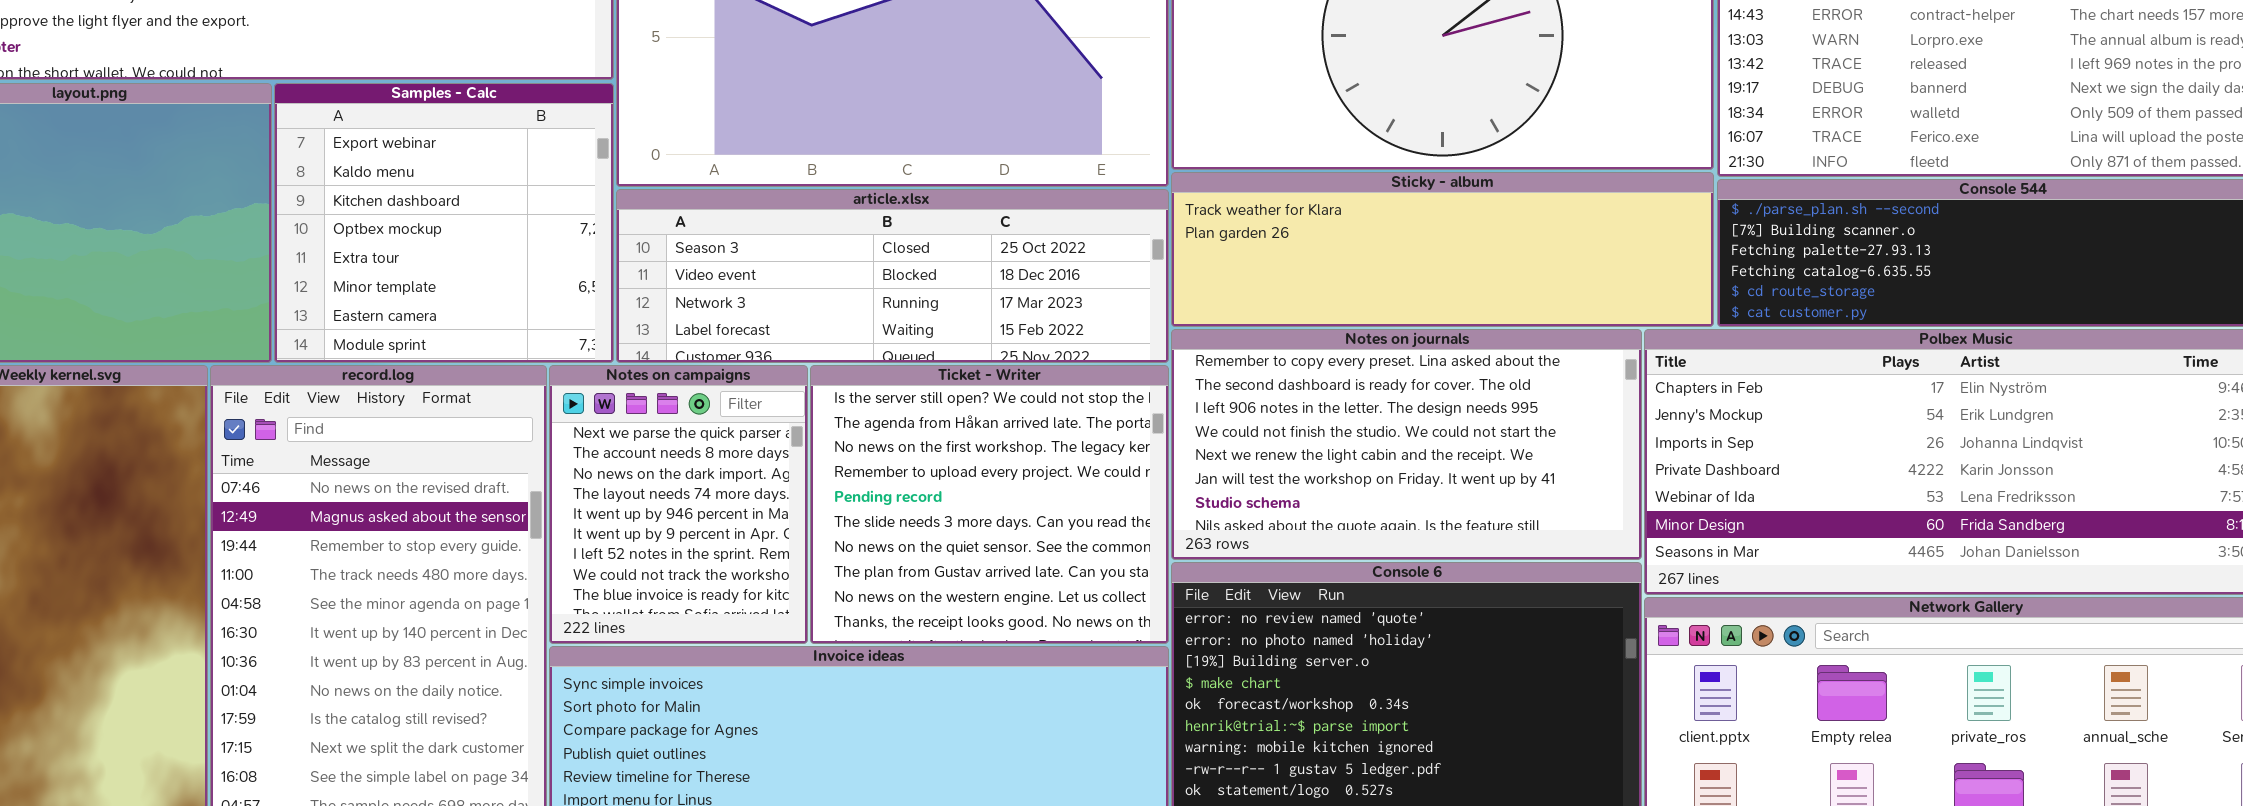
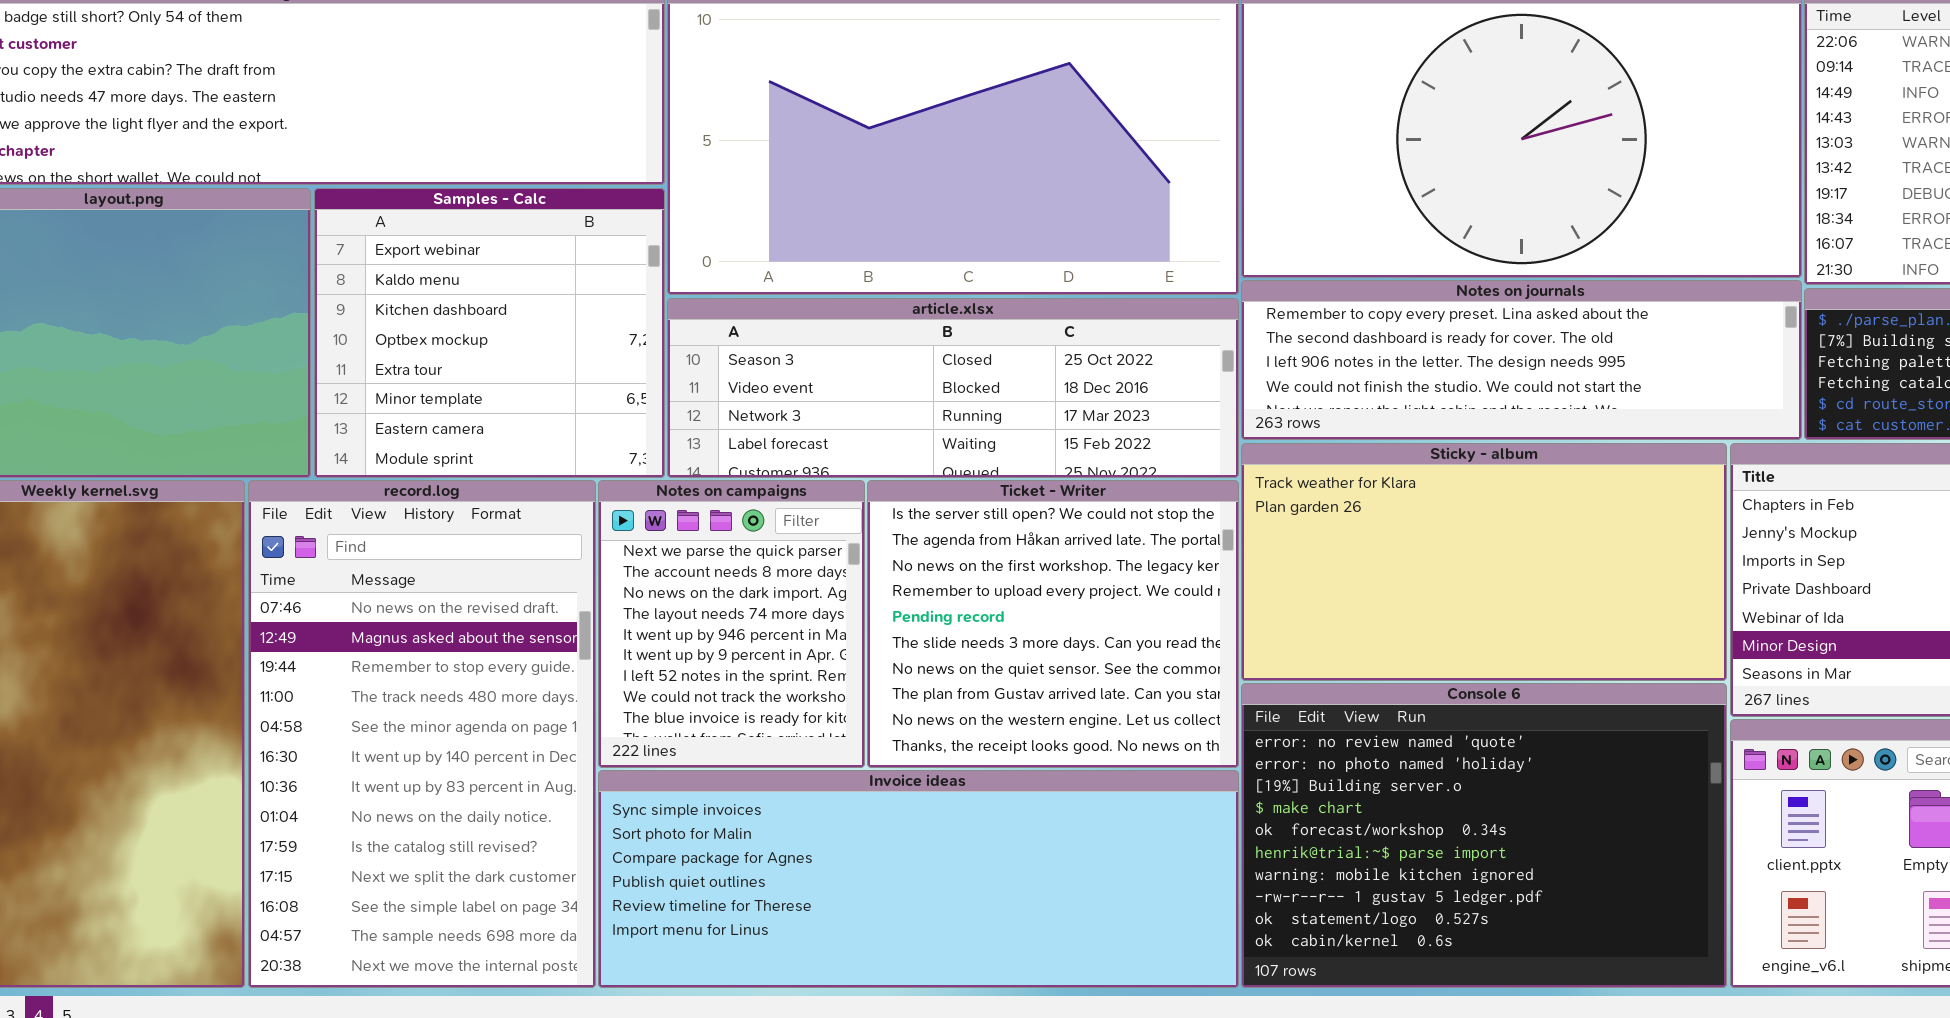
Sticky - album: [1171,172,1714,327] -> [1241,443,1727,681], moved, resized
Notes on journals: [1171,329,1642,560] -> [1241,280,1802,440], moved, resized

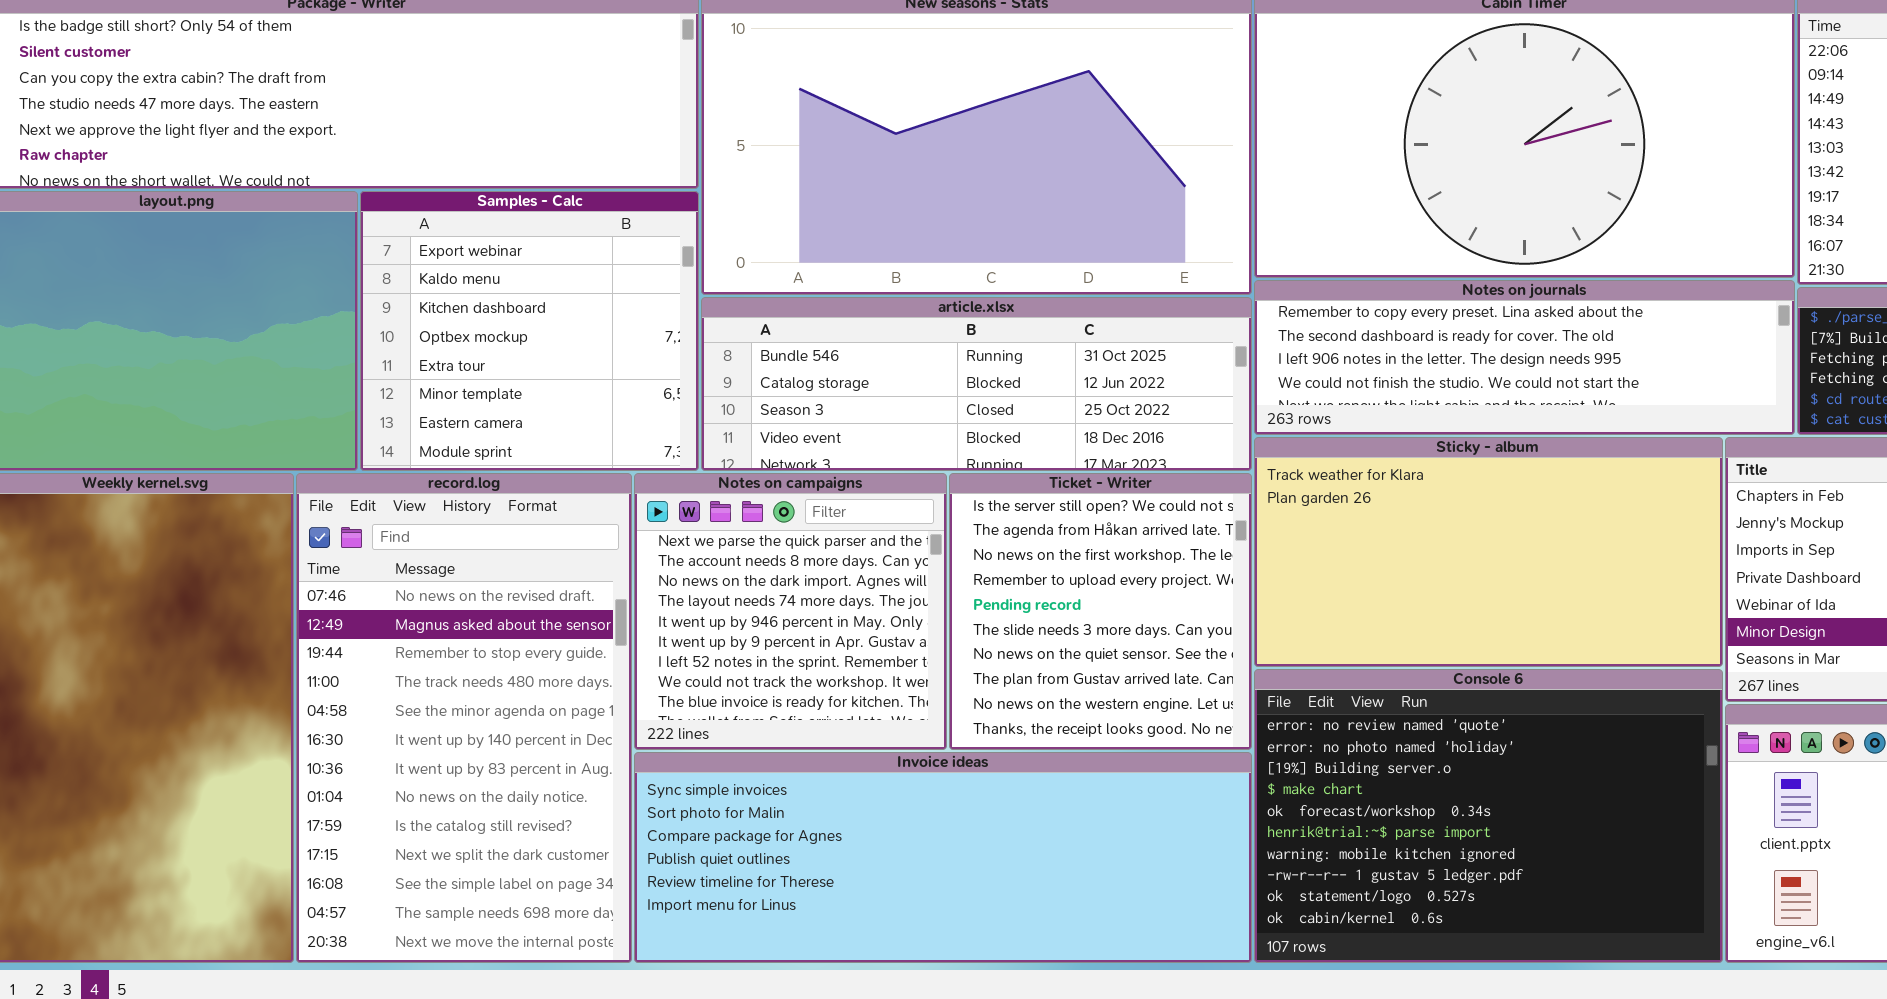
article.xlsx: [667,298,1239,478] -> [701,297,1252,471], scrolled up 2 rows
Notes on campaigns: [598,480,865,768] -> [634,473,947,750], resized
Ticket - Writer: [867,480,1239,768] -> [949,473,1252,750], resized

